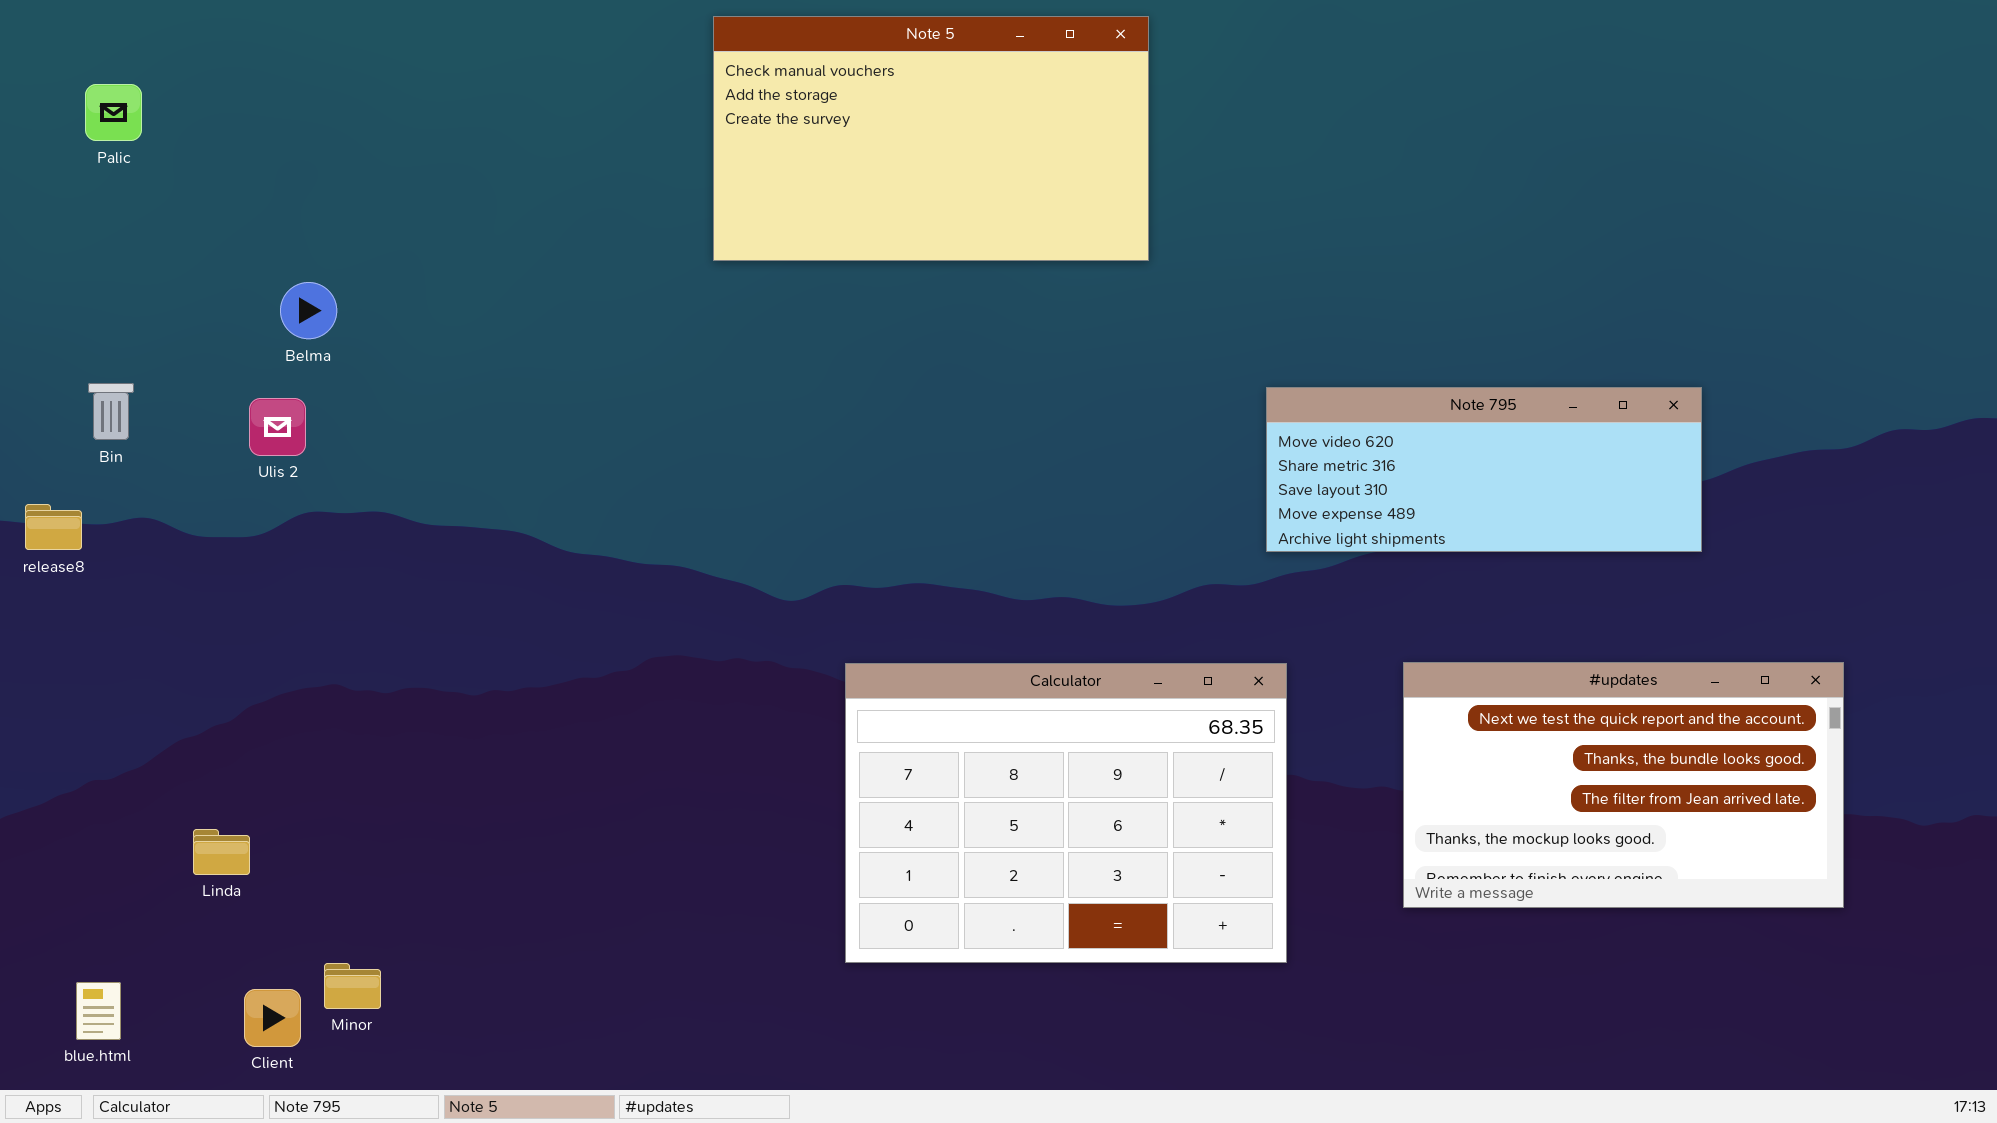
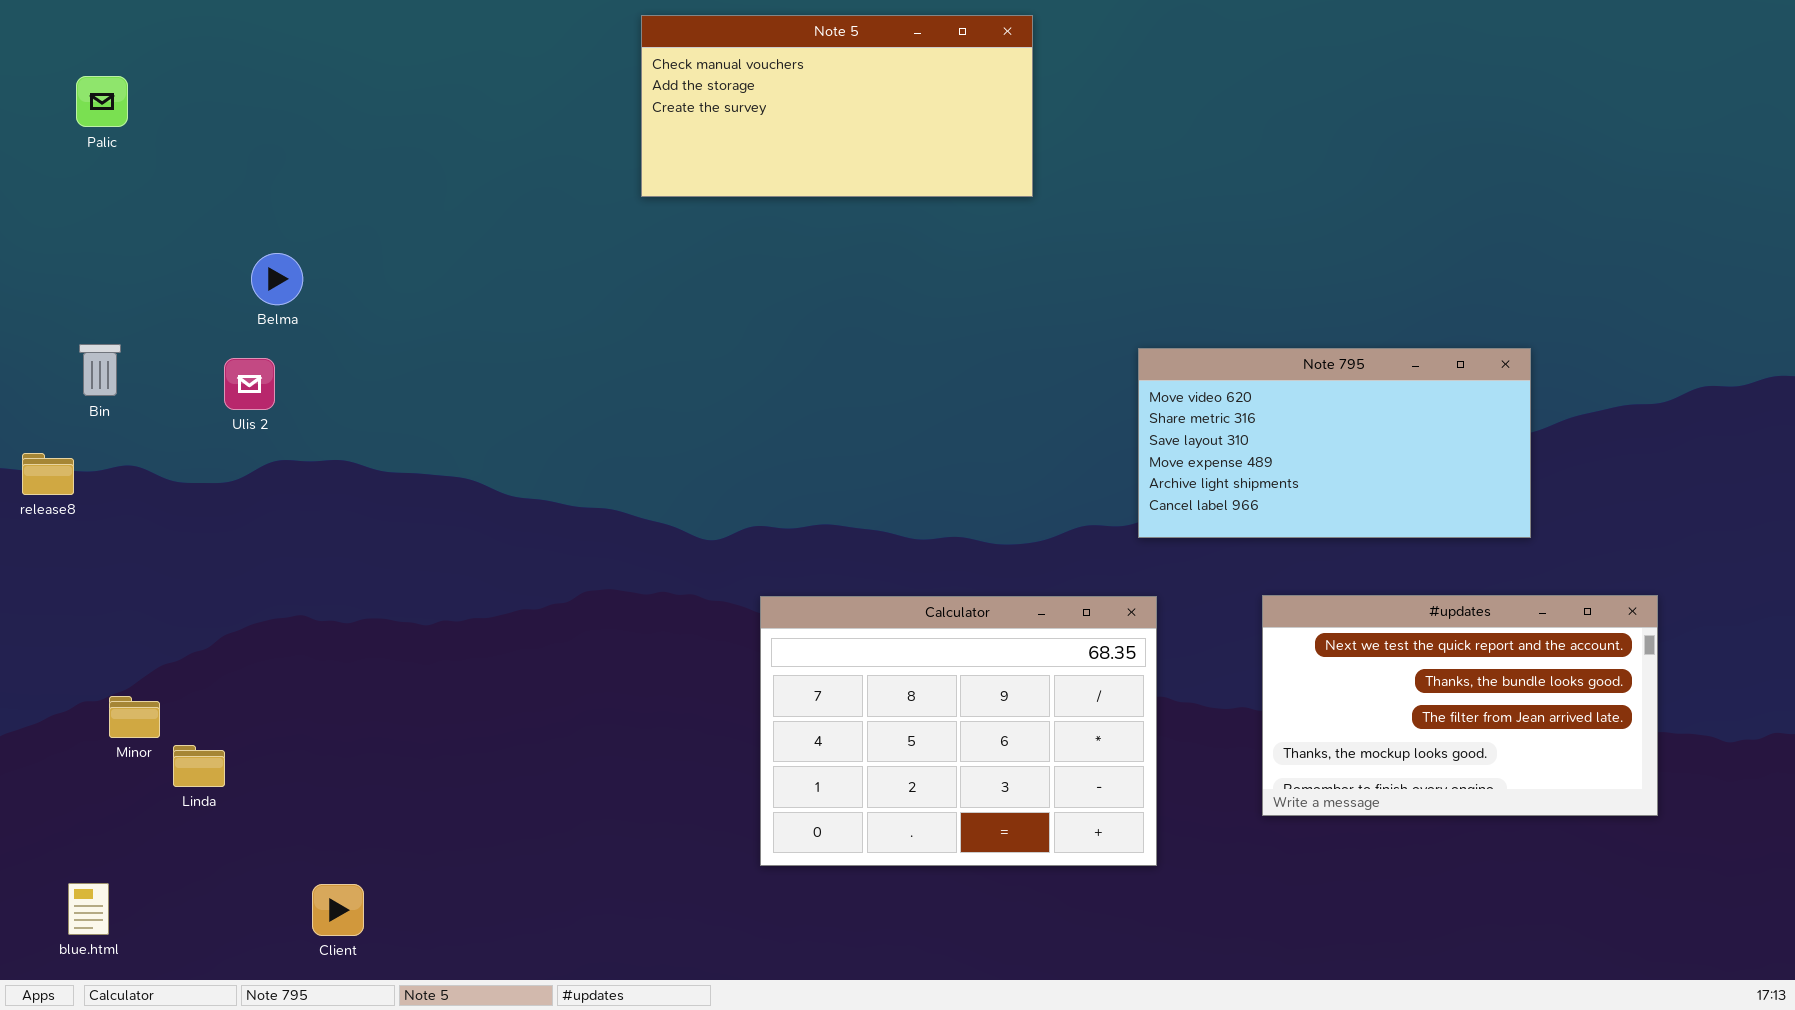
Note 5: [713,16,1149,261] -> [641,15,1033,197], resized
Note 795: [1266,387,1702,552] -> [1138,348,1531,538], resized
Minor: [324,963,381,1009] -> [109,696,160,738], moved
Client: [244,989,301,1047] -> [312,884,364,936], moved

